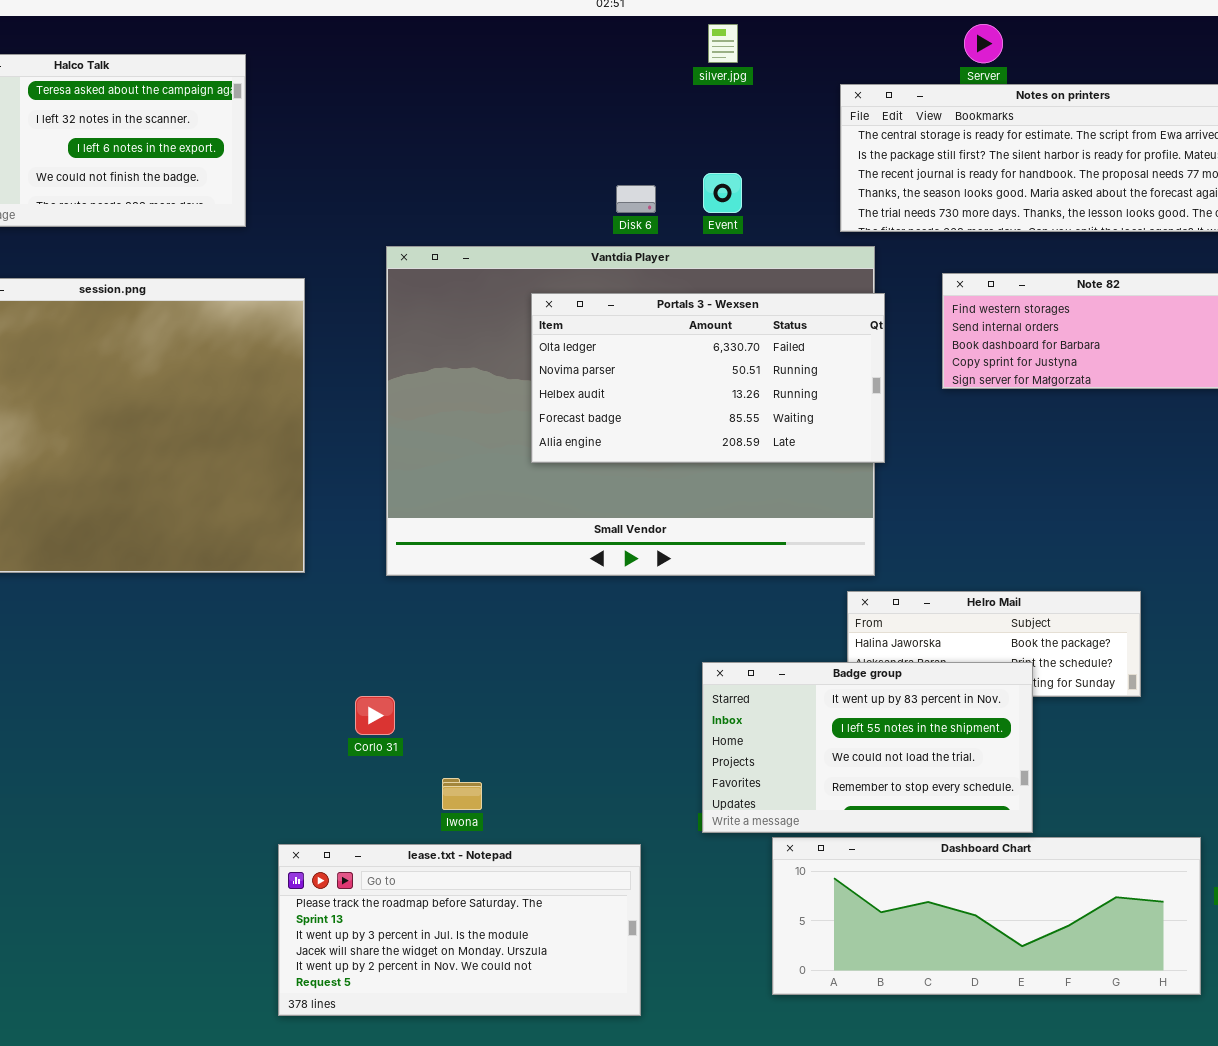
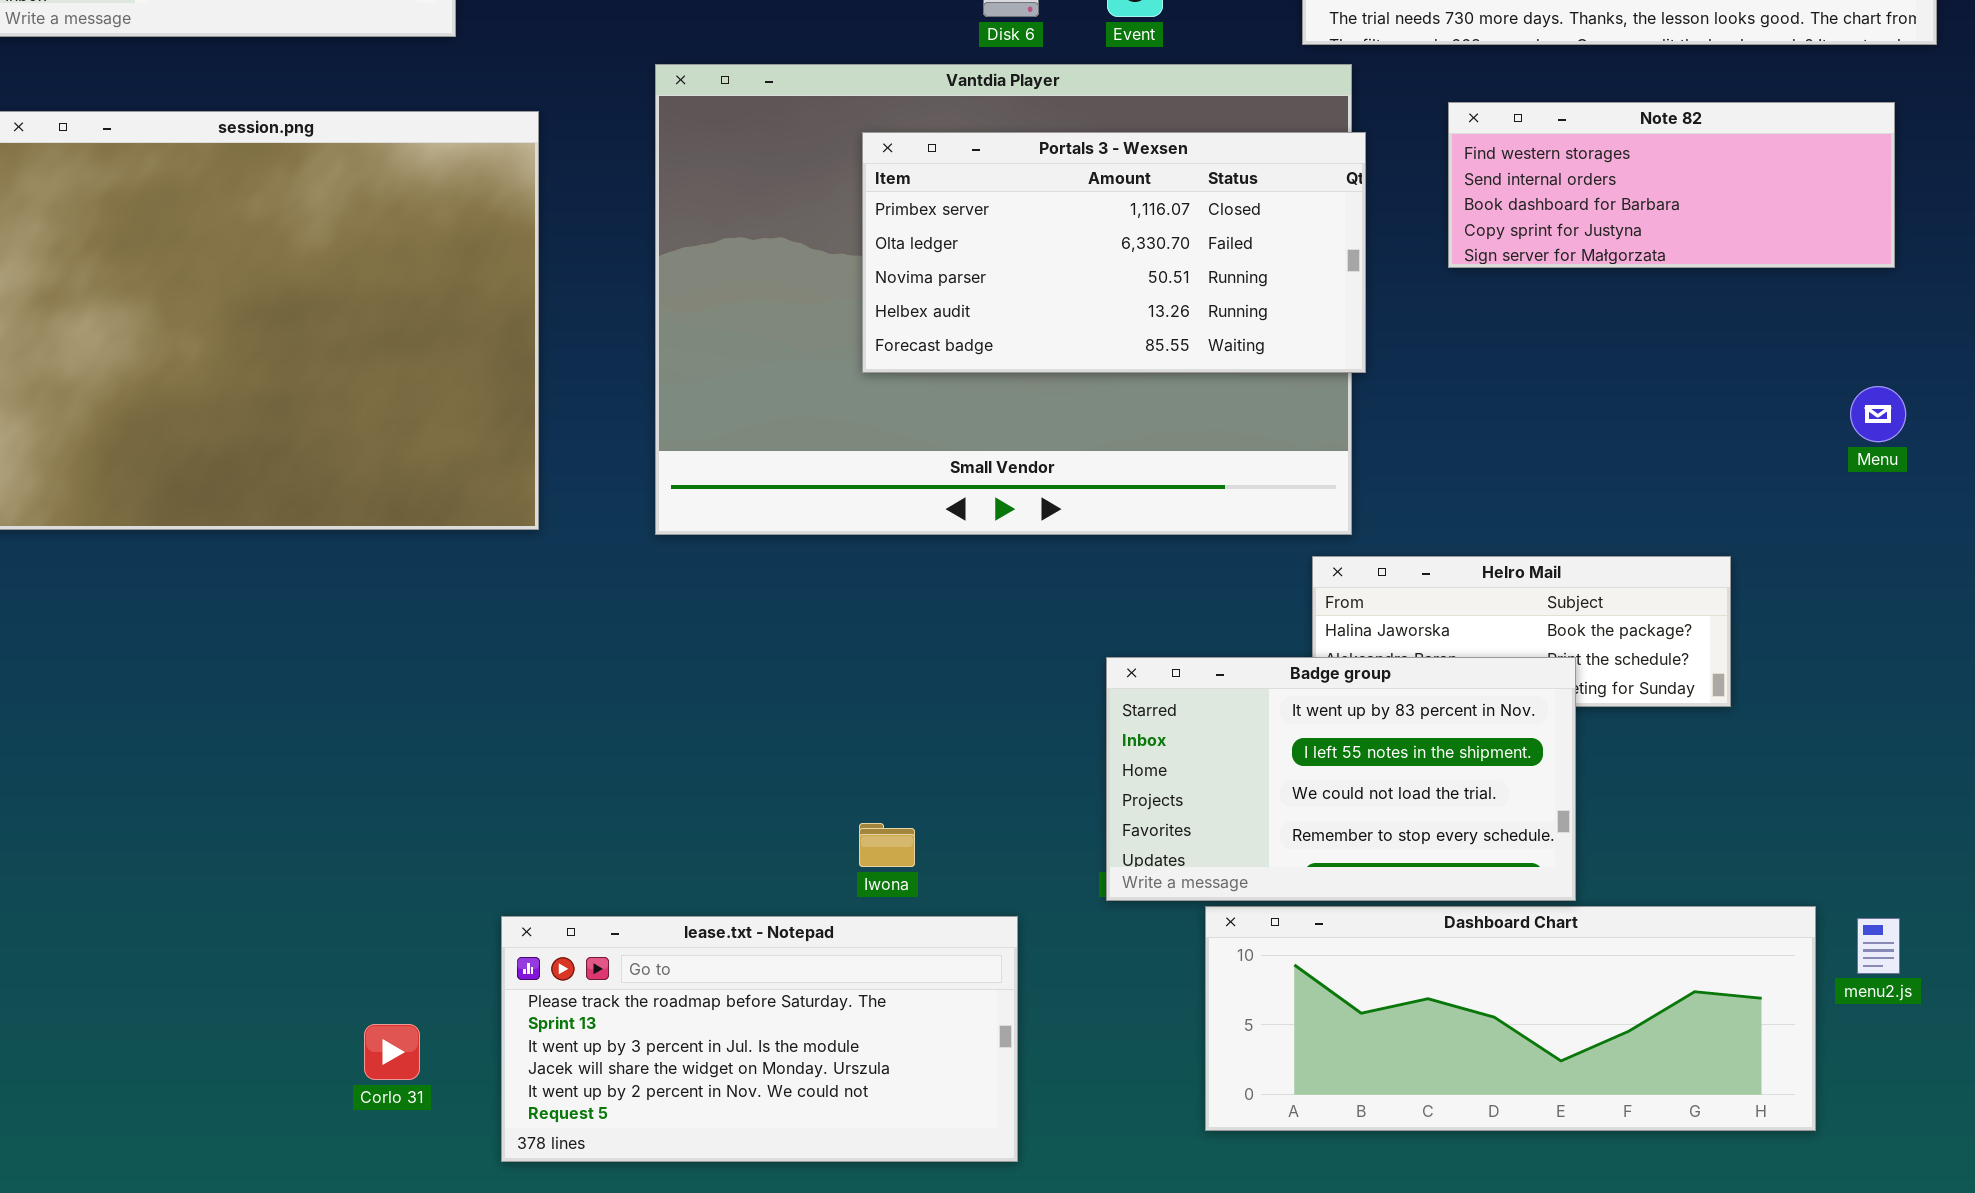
Portals 3 - Wexsen: [531,293,885,463] -> [862,132,1366,373], scrolled up 1 row
Corlo 31: [355,696,395,735] -> [364,1024,420,1080], moved
Iwona: [442,778,482,810] -> [859,823,915,867], moved

